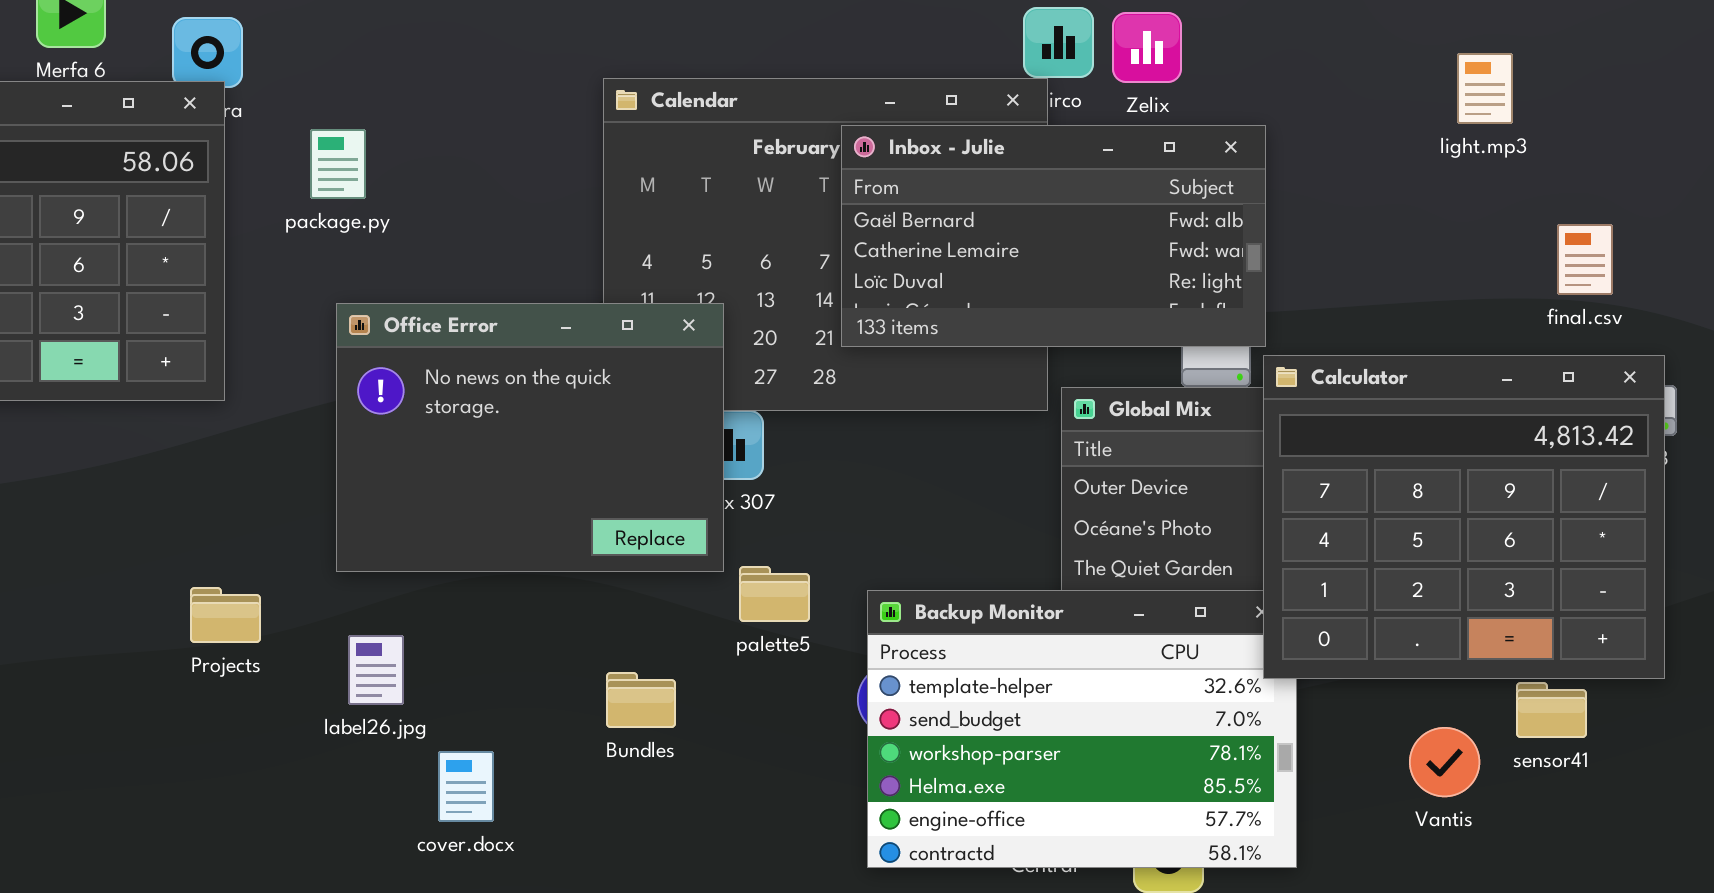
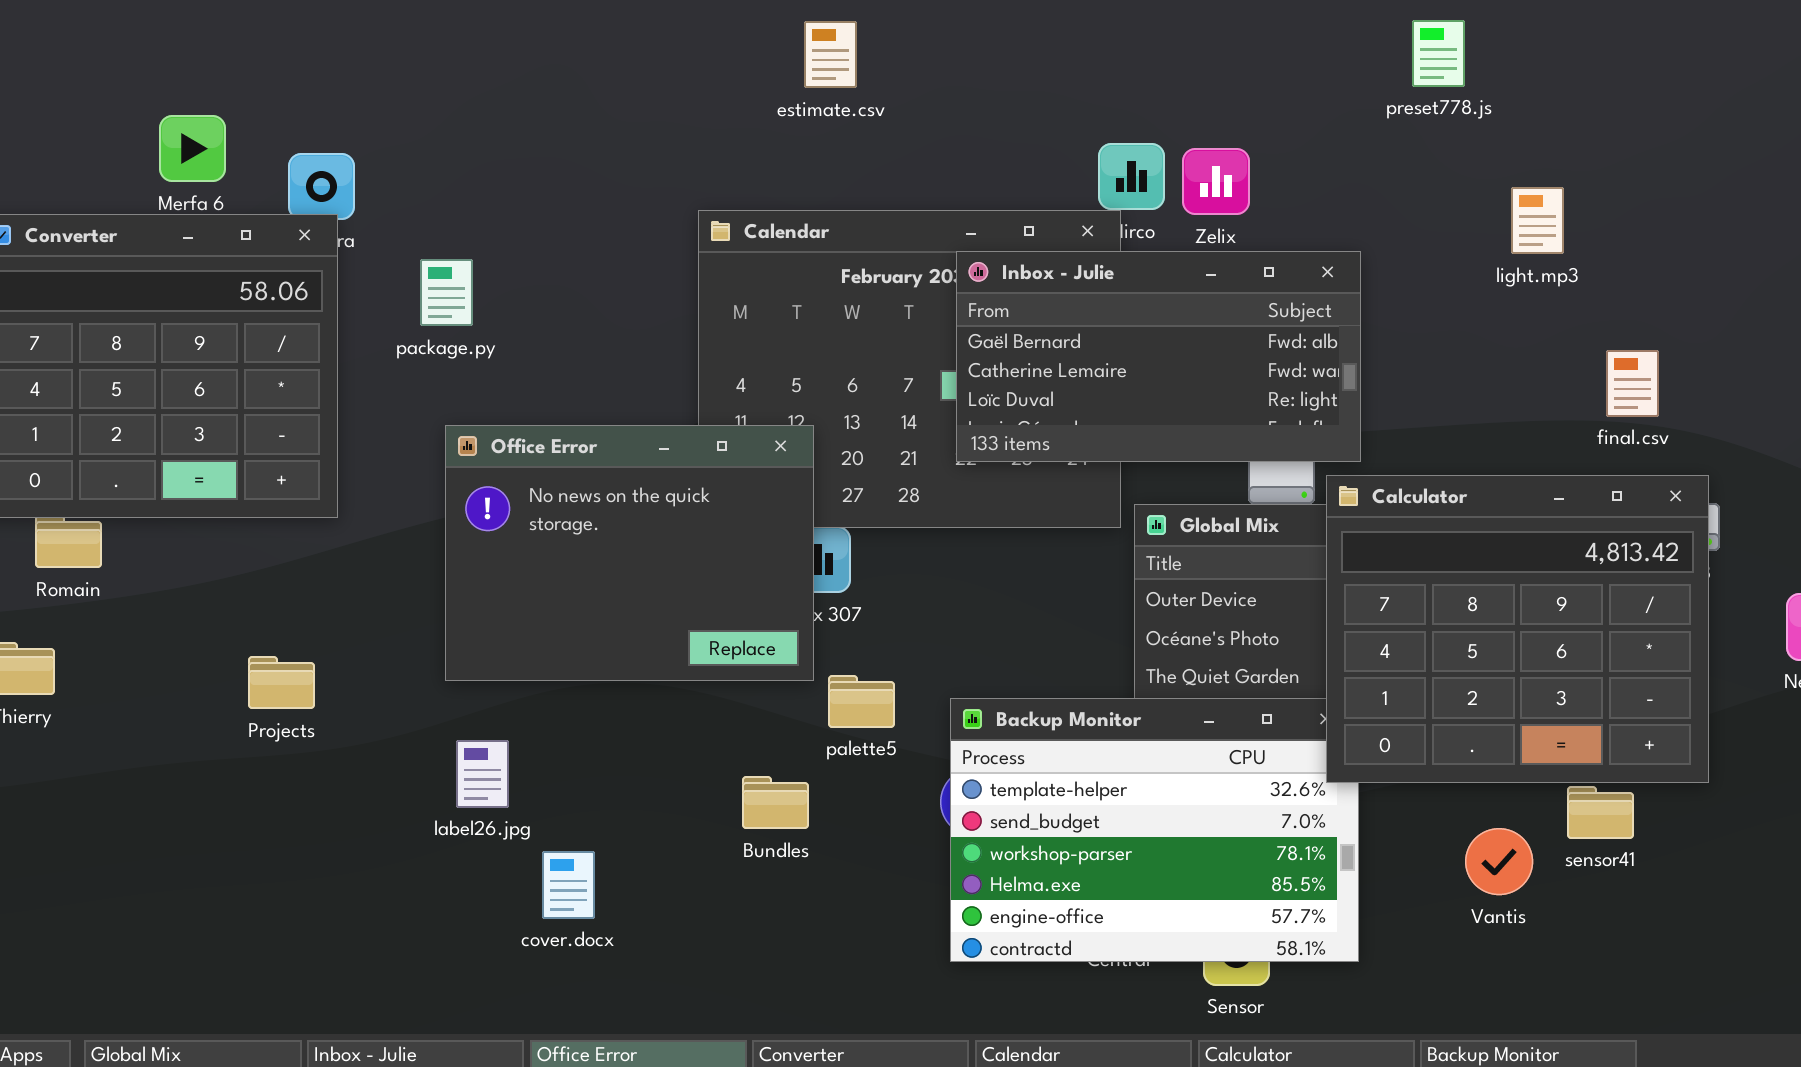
Inbox - Julie: [841,125,1266,347] -> [956,251,1361,462], moved
Projects: [190,587,261,643] -> [248,656,315,709], moved
Bundles: [606,672,676,728] -> [742,776,809,829], moved

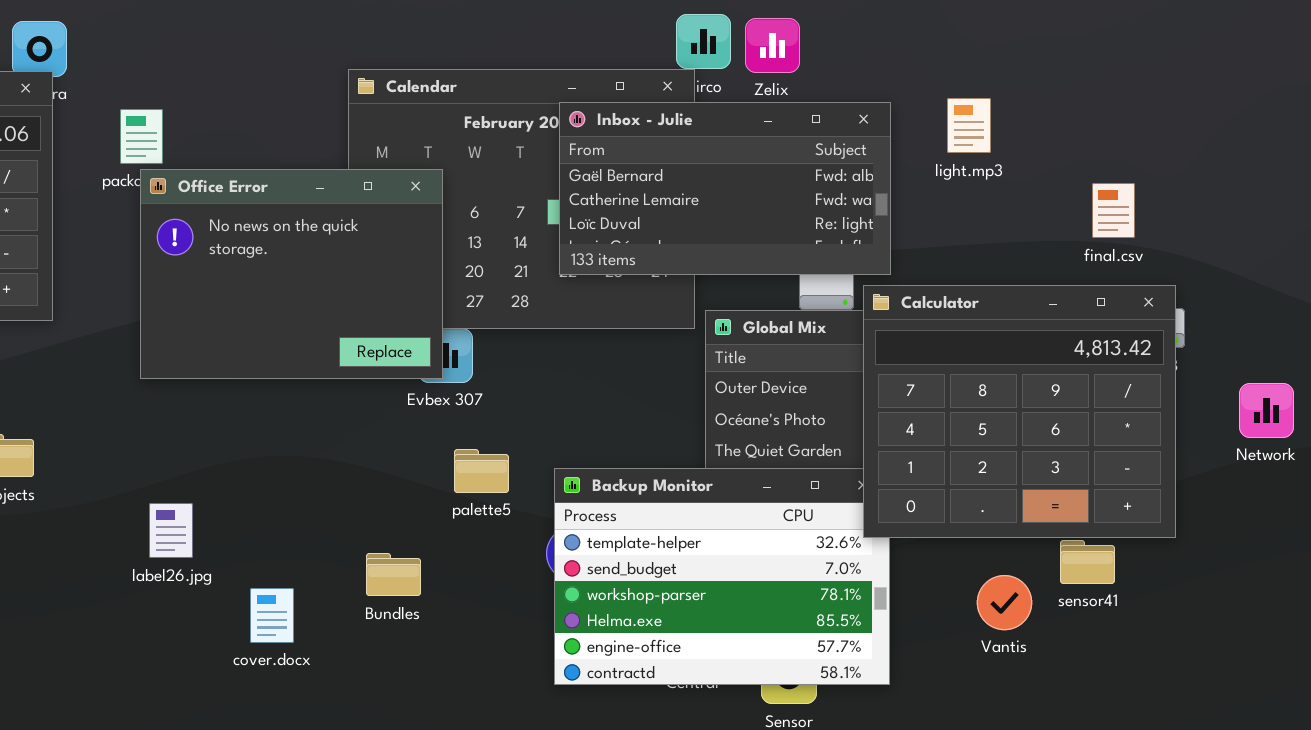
light.mp3: [1511,187,1564,254] -> [947,98,991,153], moved
Office Error: [445,425,814,681] -> [140,169,443,379], moved
Bundles: [742,776,809,829] -> [366,553,421,596], moved
cover.docx: [542,851,595,919] -> [250,588,294,643], moved

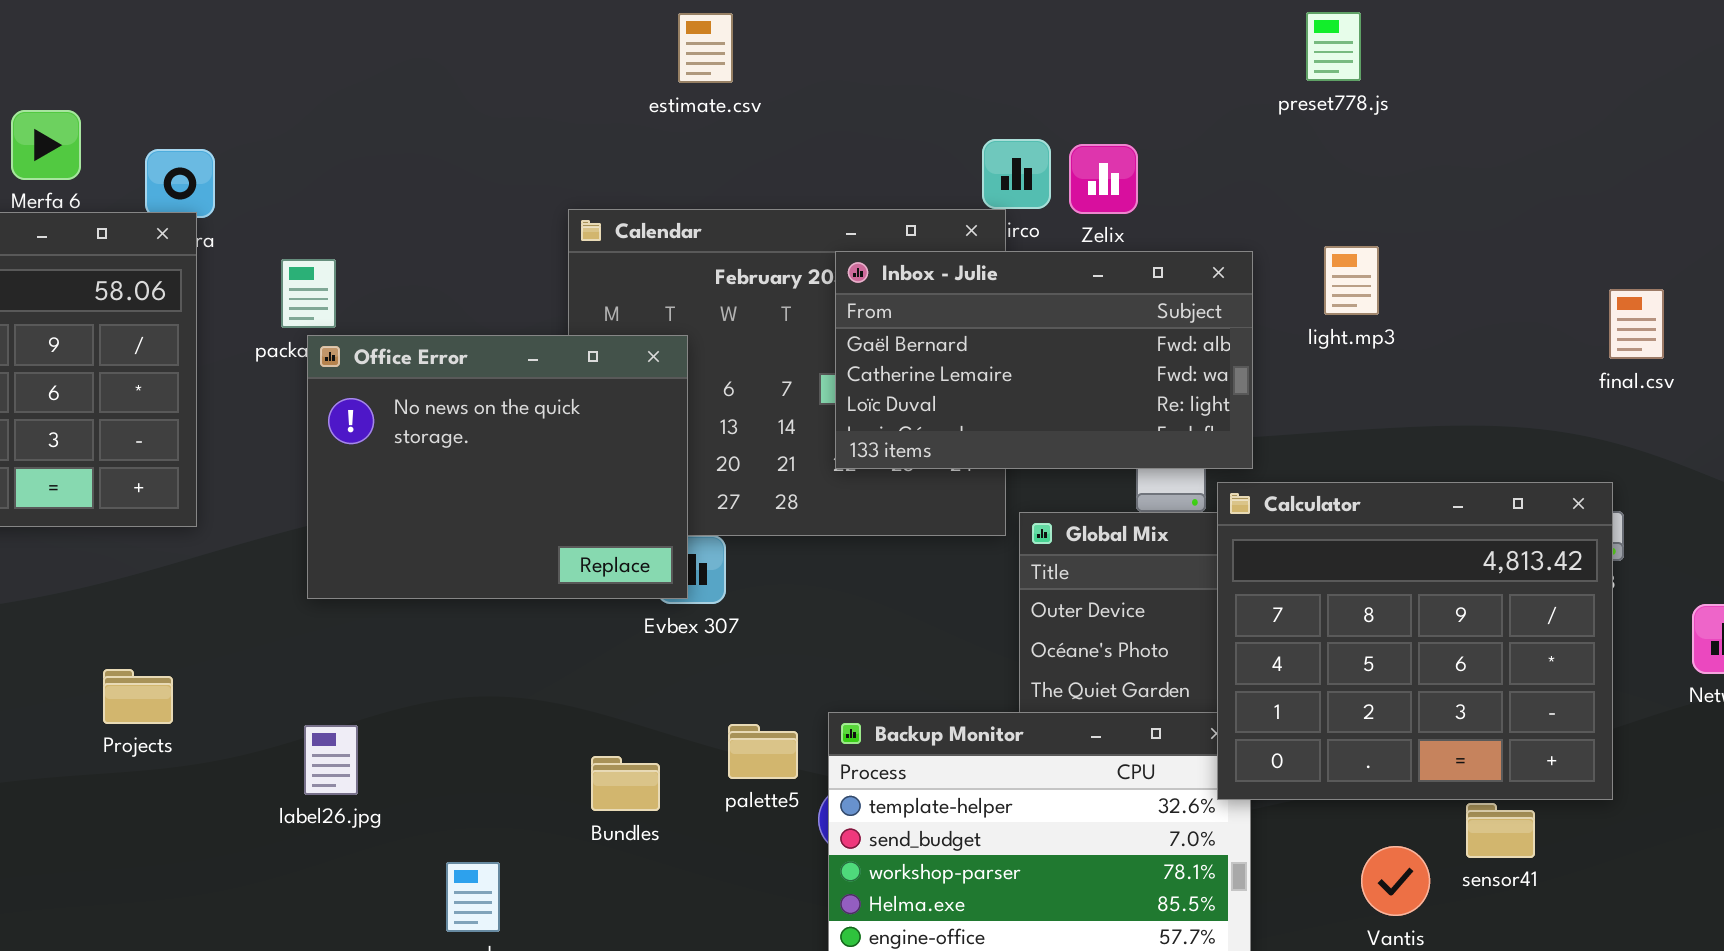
final.csv: [1092,183,1135,238] -> [1609,289,1664,359], moved
palette5: [454,449,509,493] -> [728,724,798,779], moved
label26.jpg: [149,503,193,558] -> [304,725,358,795], moved
Bundles: [366,553,421,596] -> [591,756,660,811], moved

